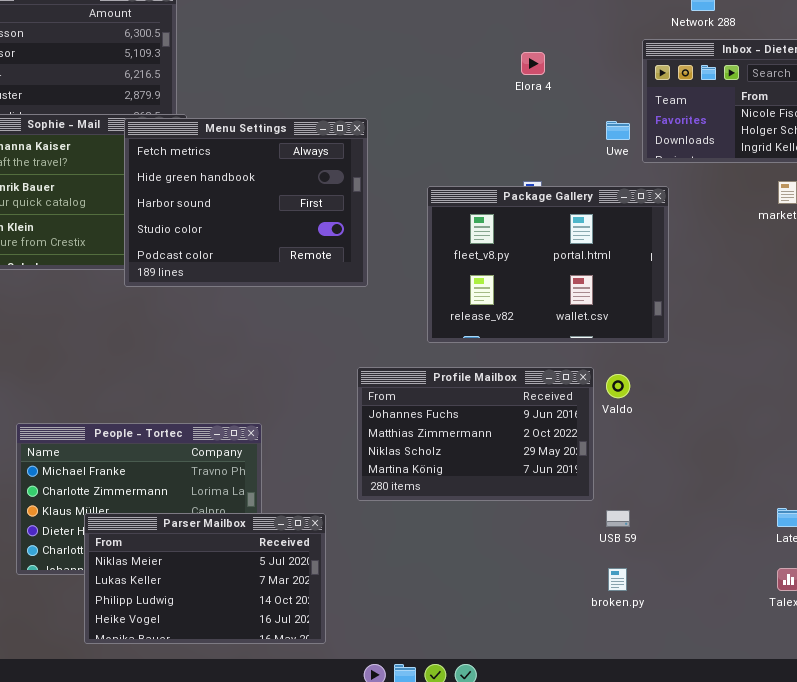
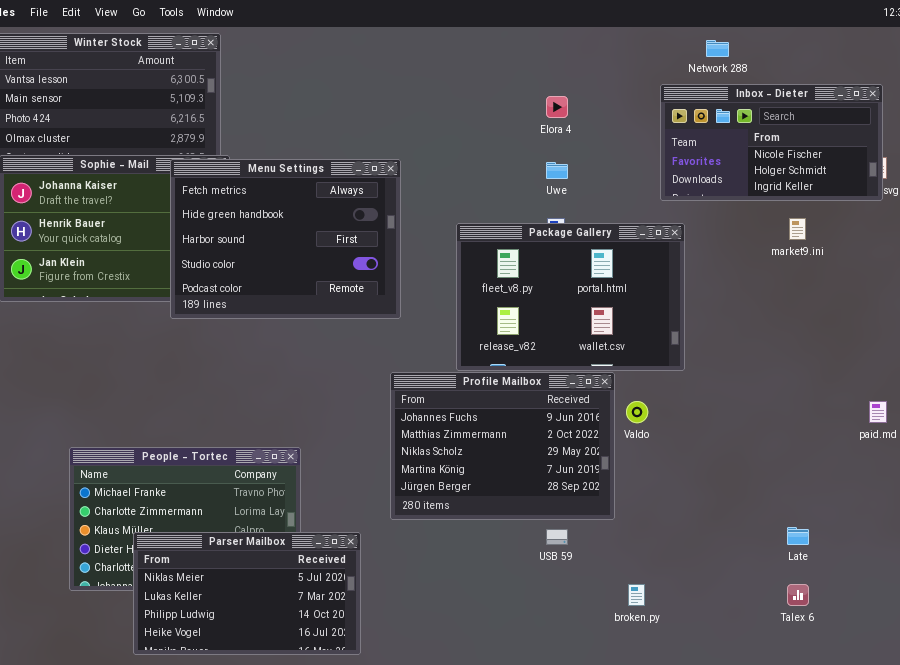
Uwe: [606,121,630,140] -> [546,162,568,179], moved
Profile Mailbox: [357,367,594,501] -> [390,372,615,520], resized
USB 59: [606,510,630,527] -> [546,529,568,545], moved

